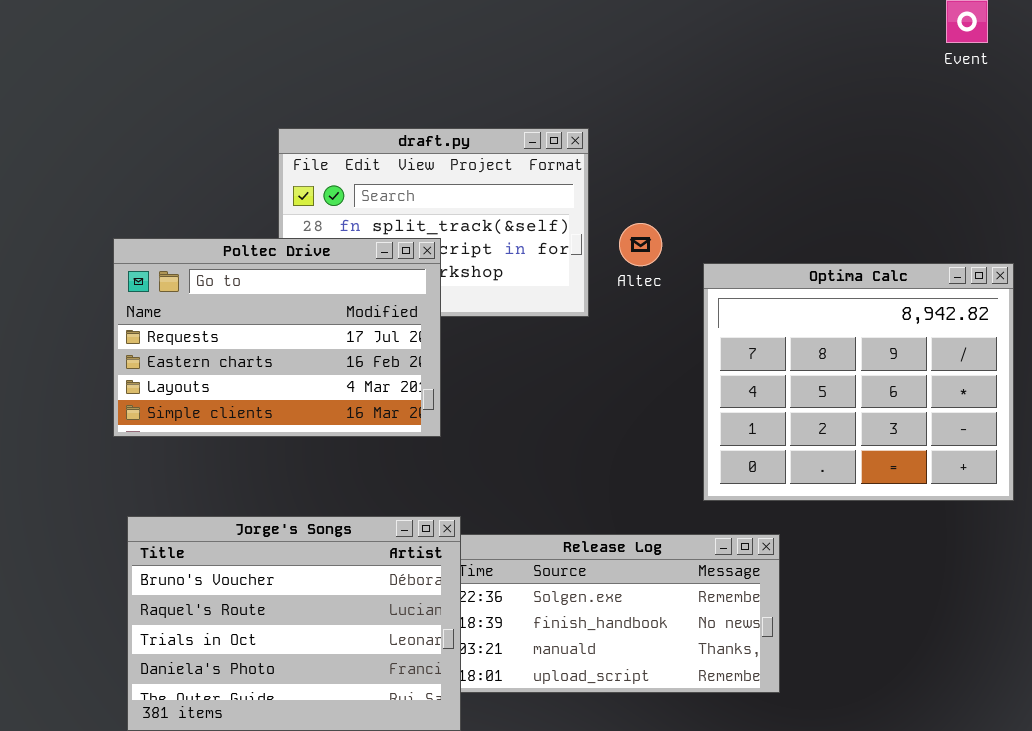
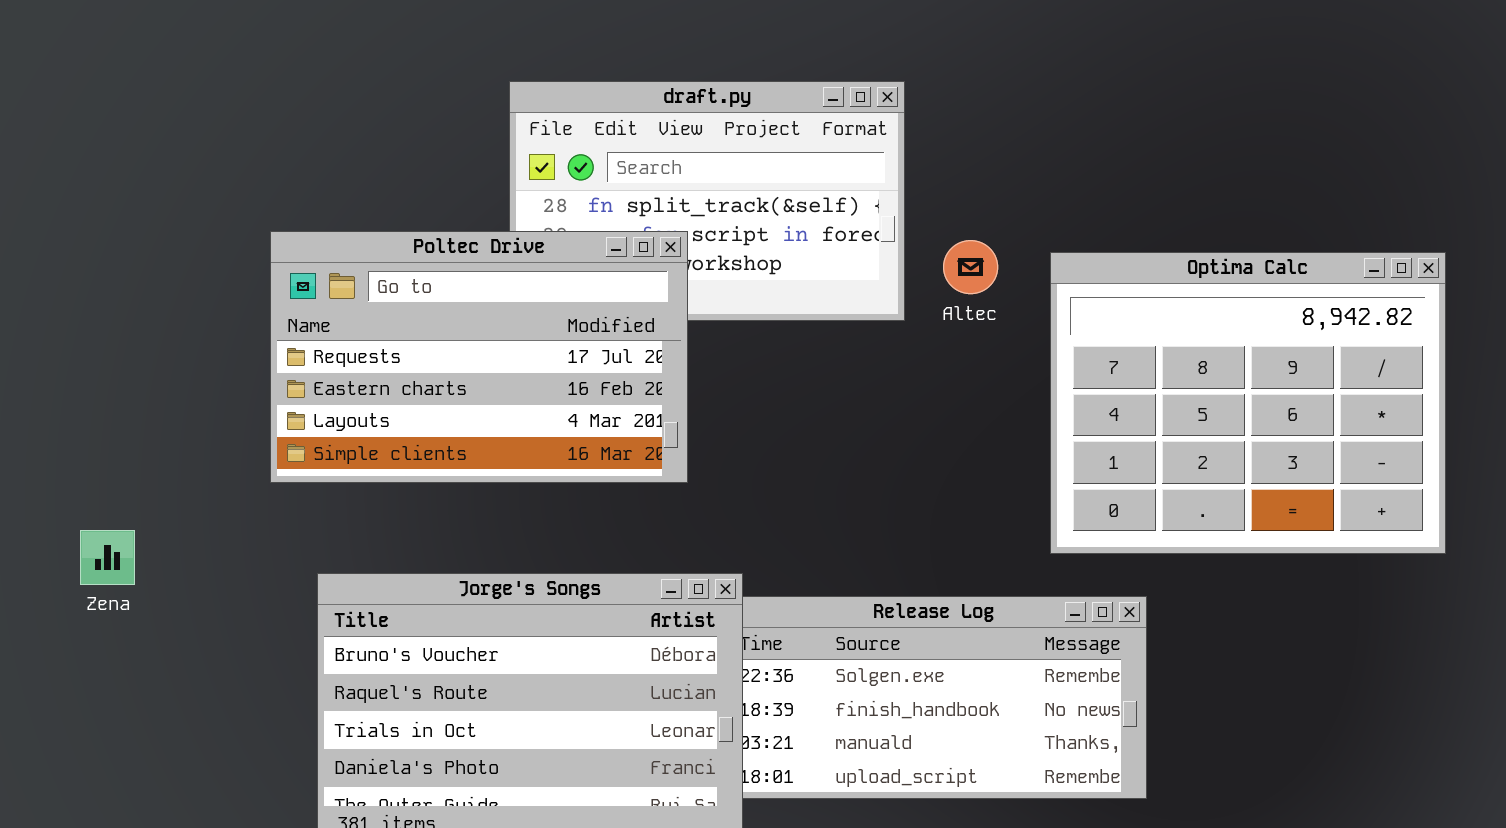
Altec: [619,223,662,266] -> [943,240,998,294], moved
Poltec Drive: [113,238,441,437] -> [270,231,688,483], moved

